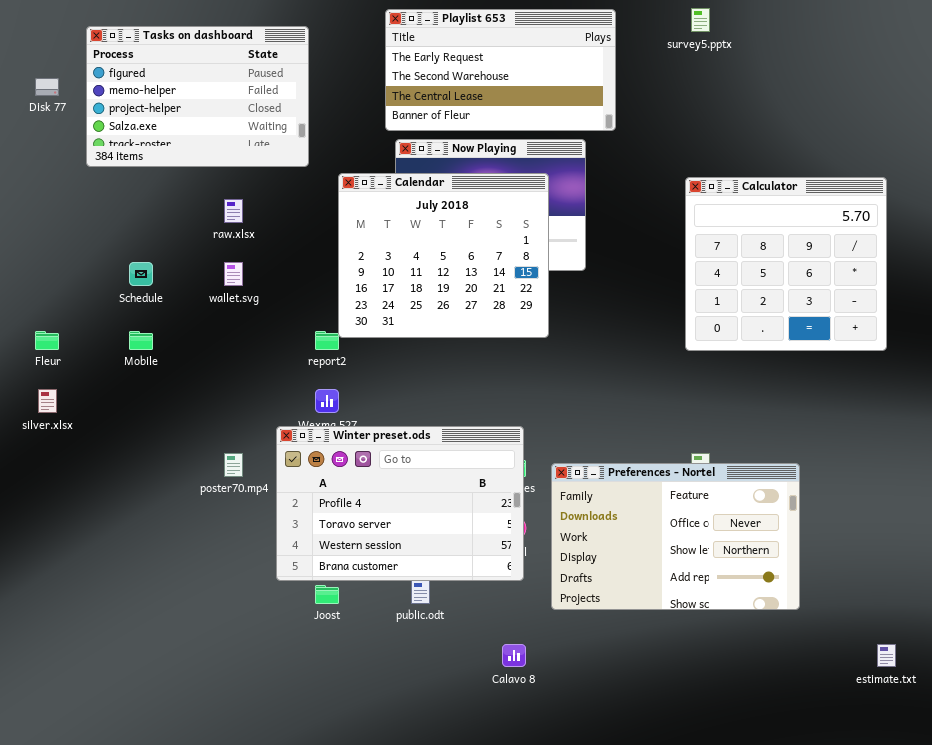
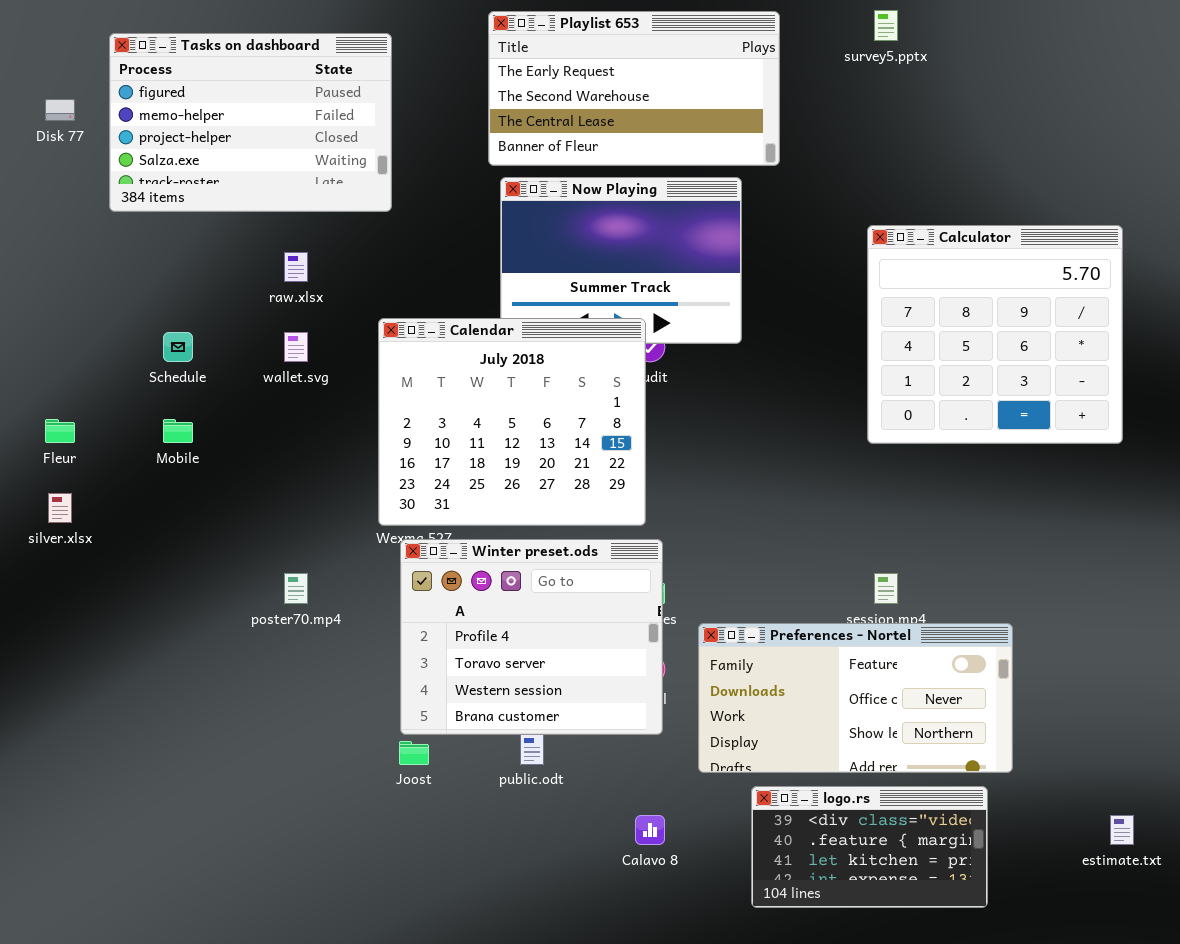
Calendar: [338,173,549,338] -> [378,318,646,526], moved
Winter preset.ods: [276,426,524,581] -> [400,539,663,735], resized
Preferences - Nortel: [551,463,800,610] -> [698,623,1013,773], resized
logo.rs: none -> [751,786,988,908], opened

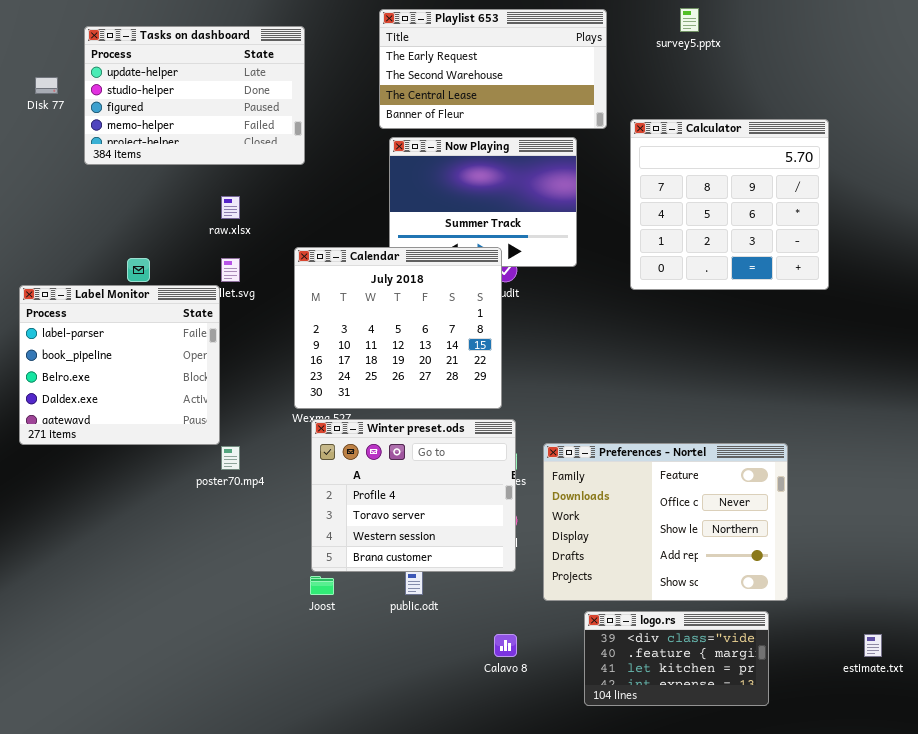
Tasks on dashboard: [109,33,392,212] -> [84,26,305,165], scrolled up 2 rows
Calculator: [867,225,1123,444] -> [630,119,829,290], moved
Label Monitor: none -> [19,285,220,445], opened
Preferences - Nortel: [698,623,1013,773] -> [543,443,788,601], resized

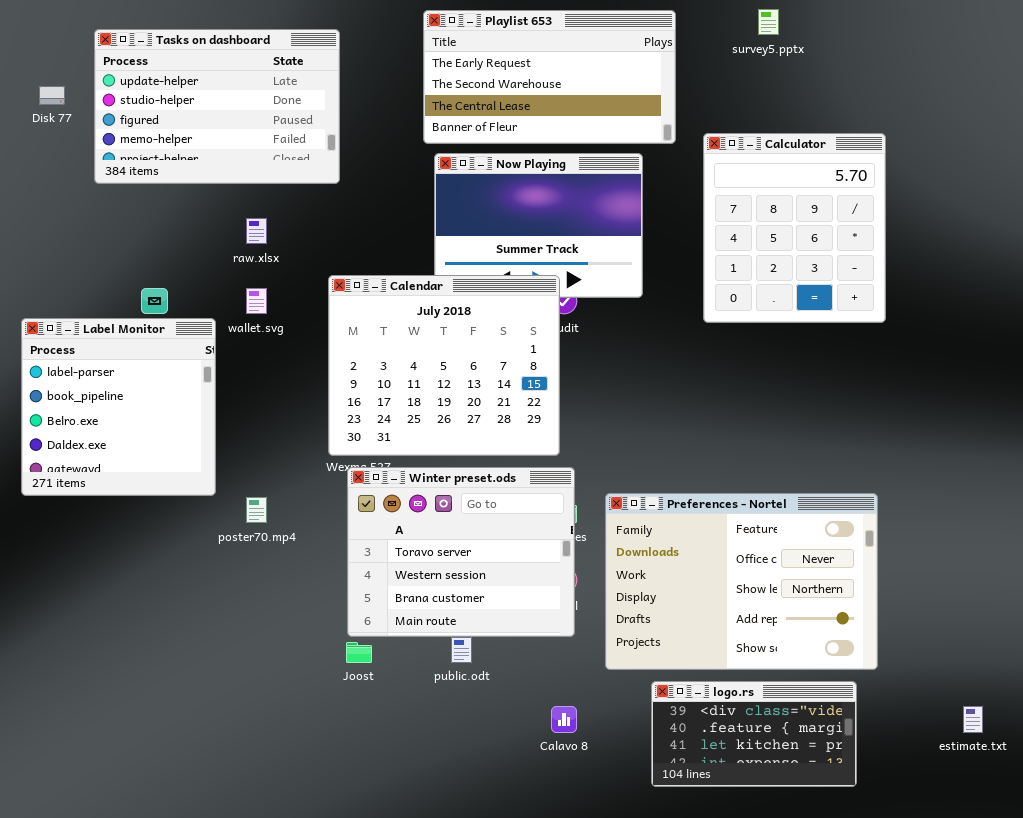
Calculator: [630,119,829,290] -> [703,133,886,323], resized
Label Monitor: [19,285,220,445] -> [21,318,216,496], resized
Winter preset.ods: [311,419,516,572] -> [347,467,575,637], scrolled down 1 row

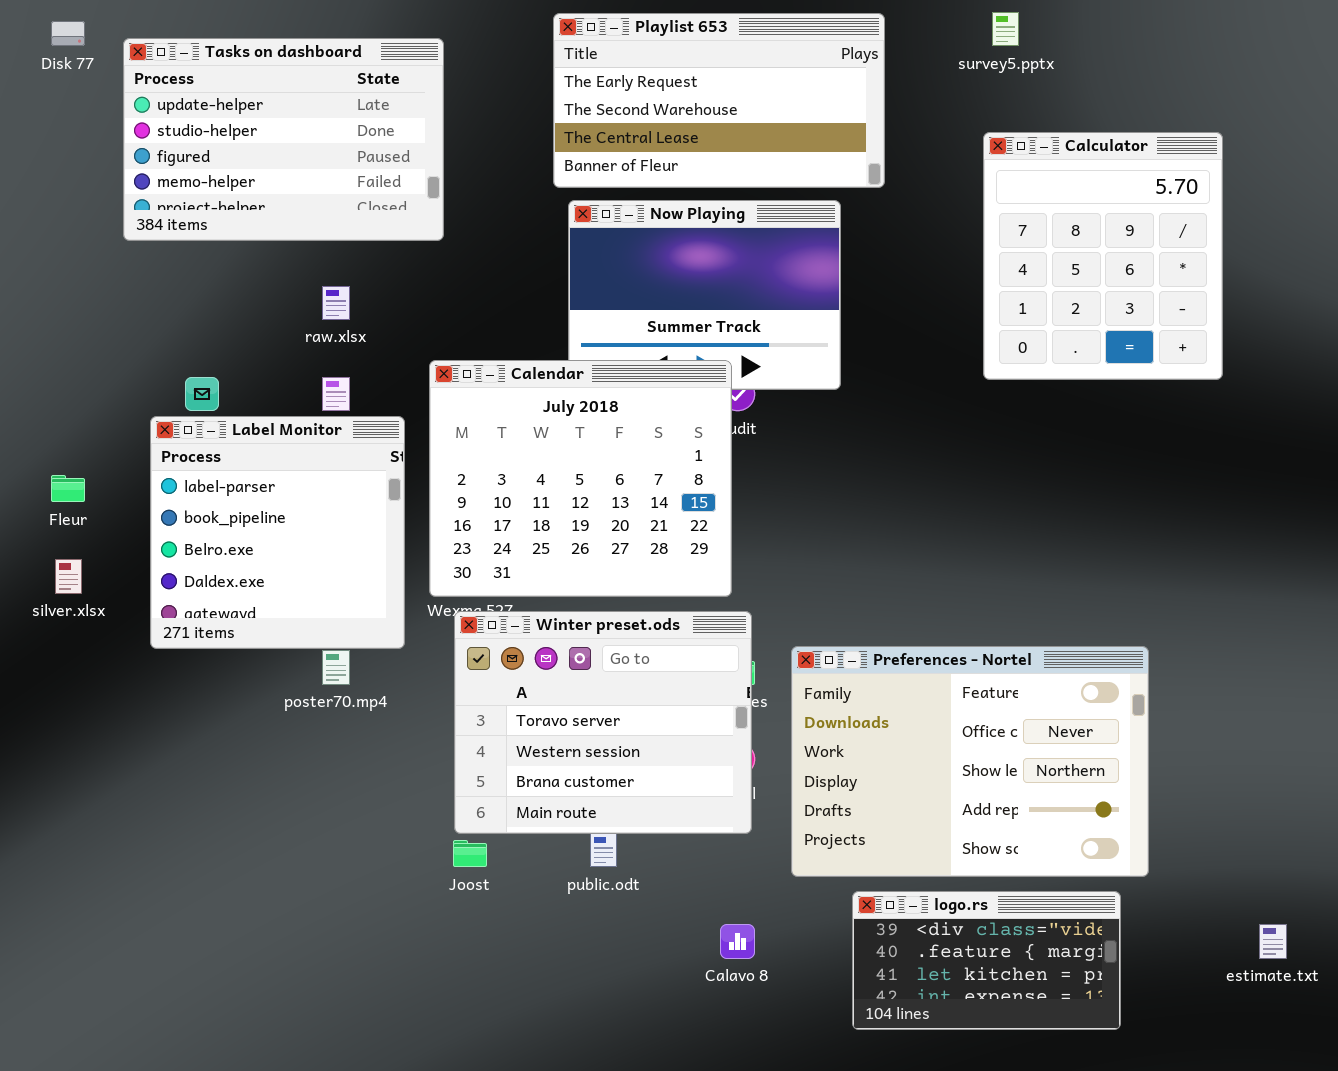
Disk 77: [39,86,65,105] -> [51,21,85,46], moved
Calculator: [703,133,886,323] -> [983,132,1223,380], moved
Label Monitor: [21,318,216,496] -> [150,416,405,649], moved

